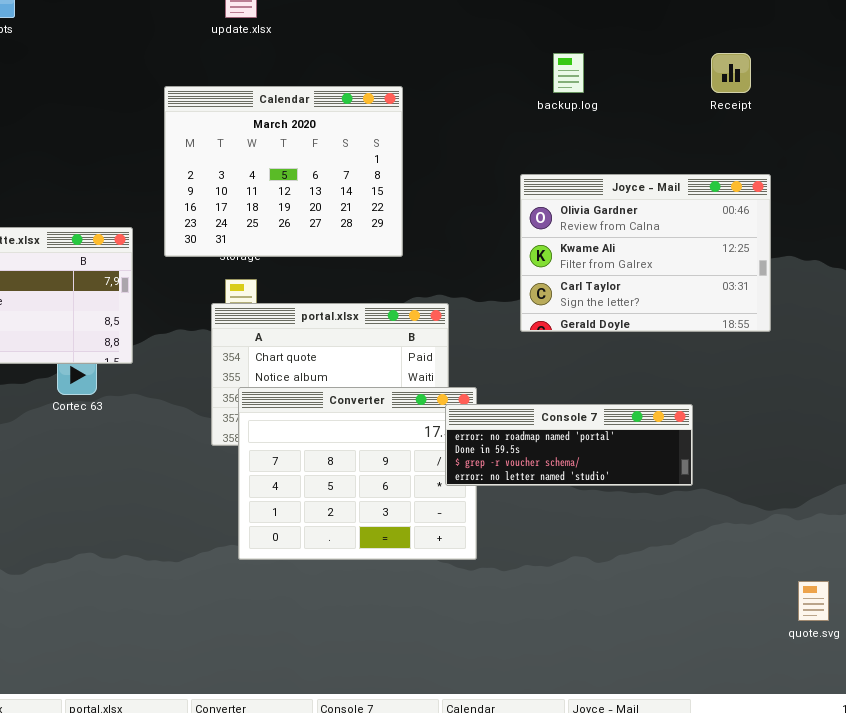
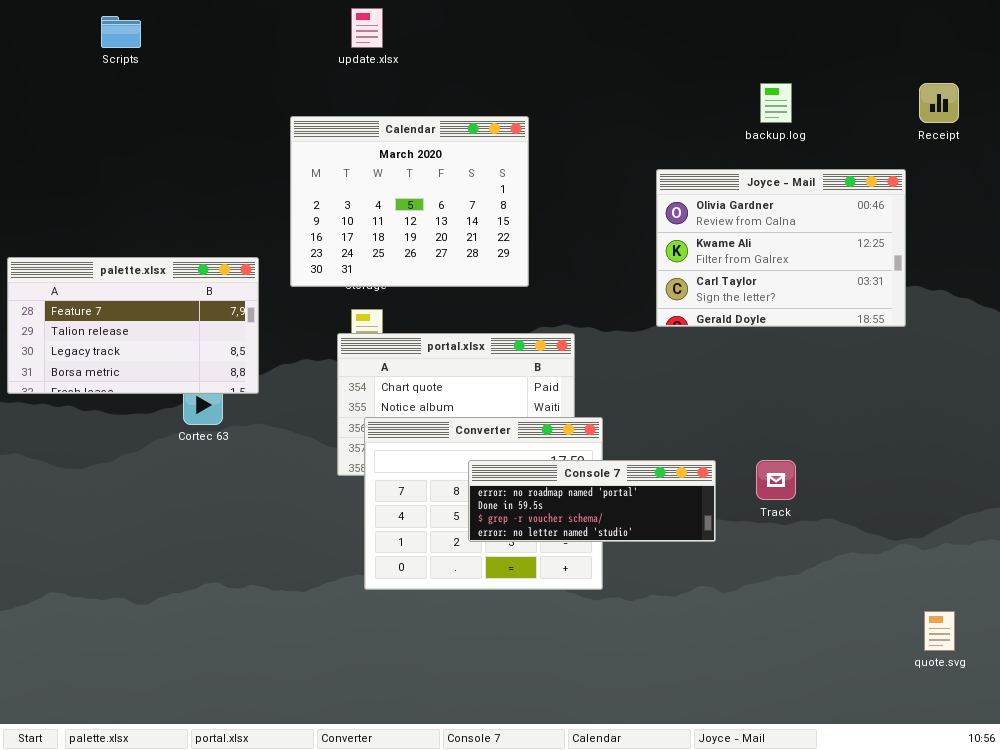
backup.log: [553,53,584,93] -> [760,83,792,123], moved
Receipt: [711,53,751,93] -> [919,83,959,123], moved
Joyce - Mail: [520,174,771,332] -> [656,169,906,327], moved
Console 7: [445,404,693,486] -> [468,460,716,542], moved

